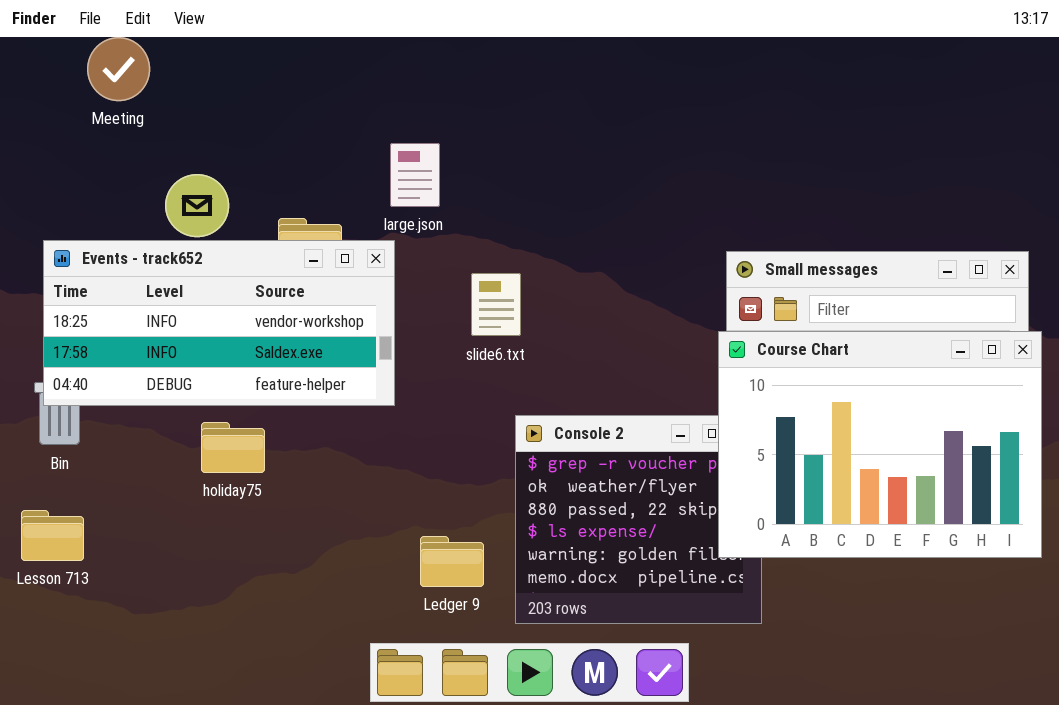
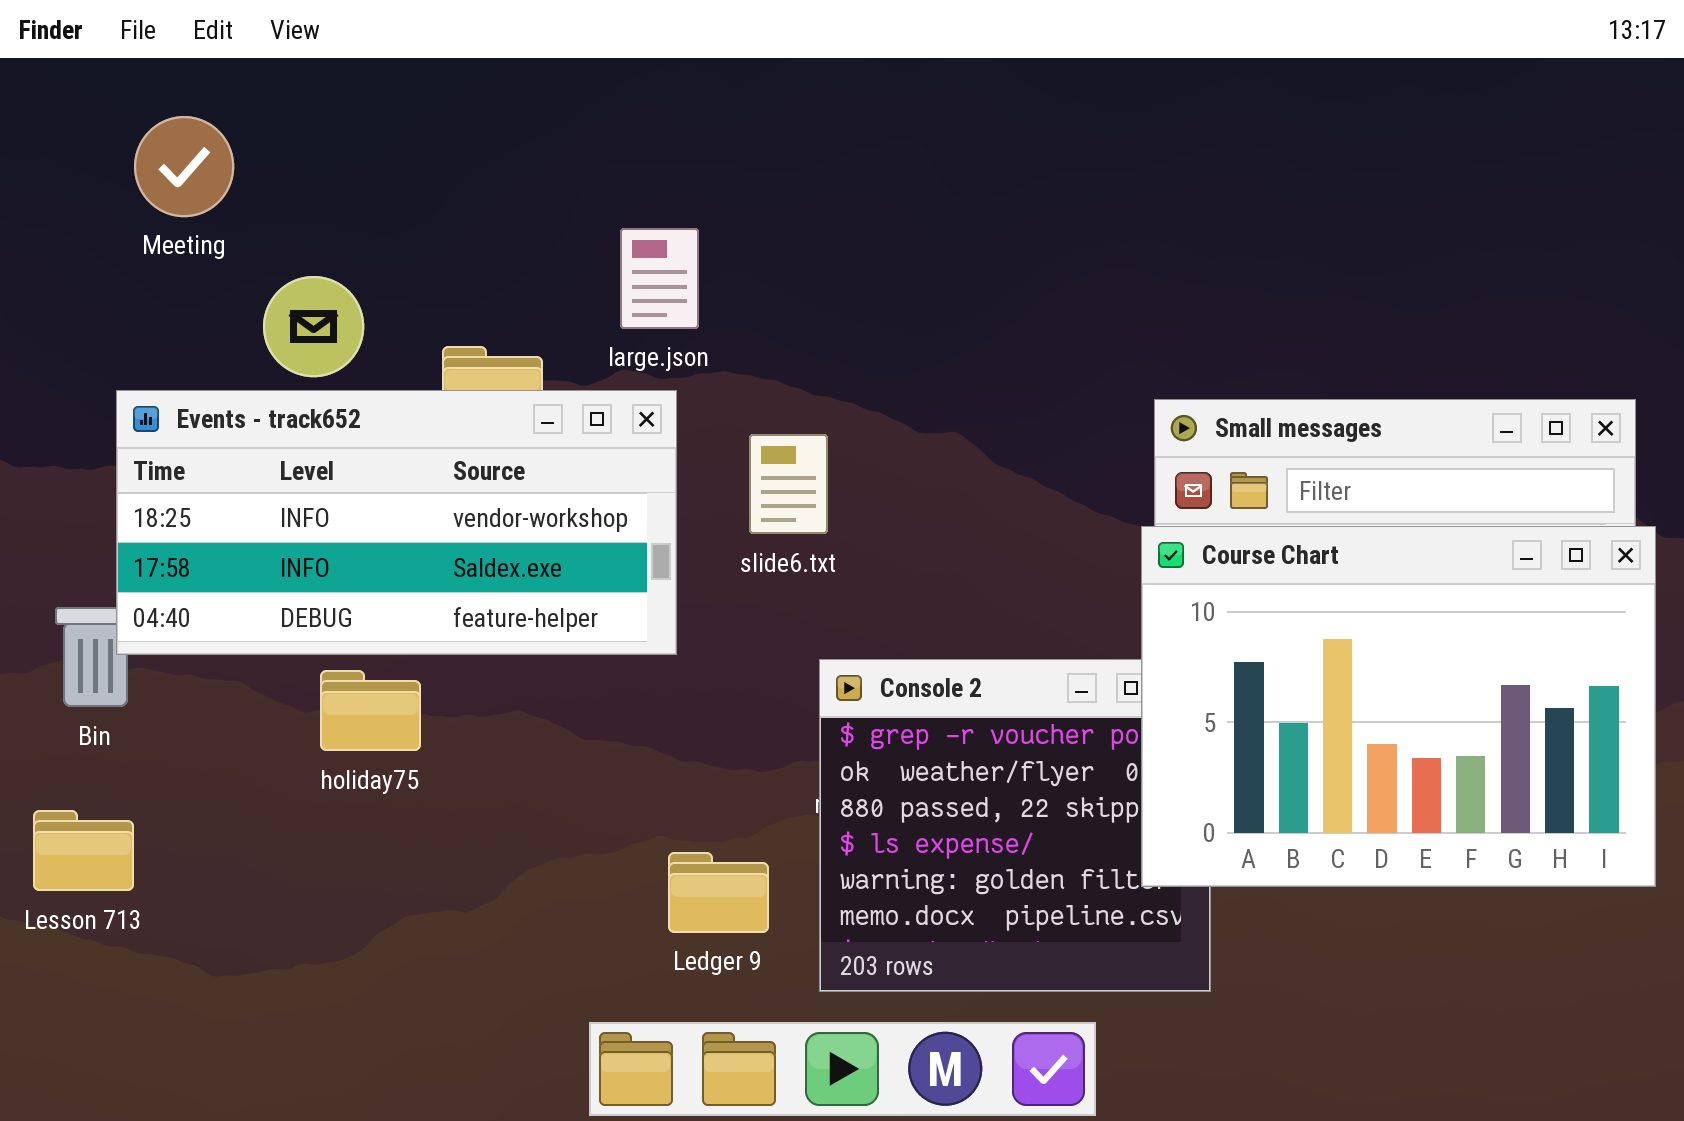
Meeting: [87,37,150,101] -> [134,116,234,217], moved
Events - track652: [43,240,395,406] -> [116,390,677,655], moved

